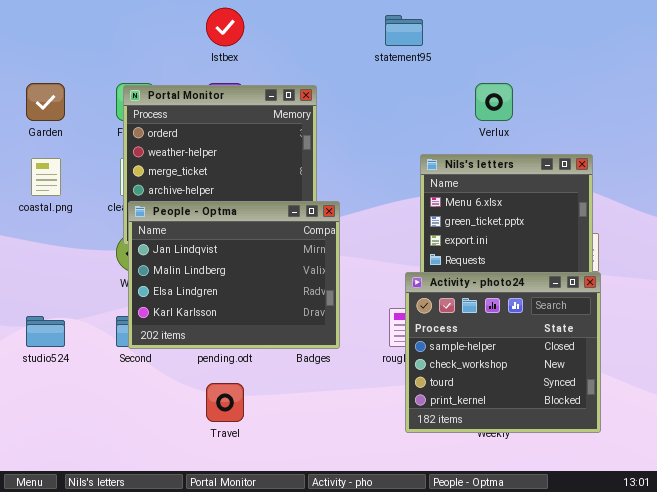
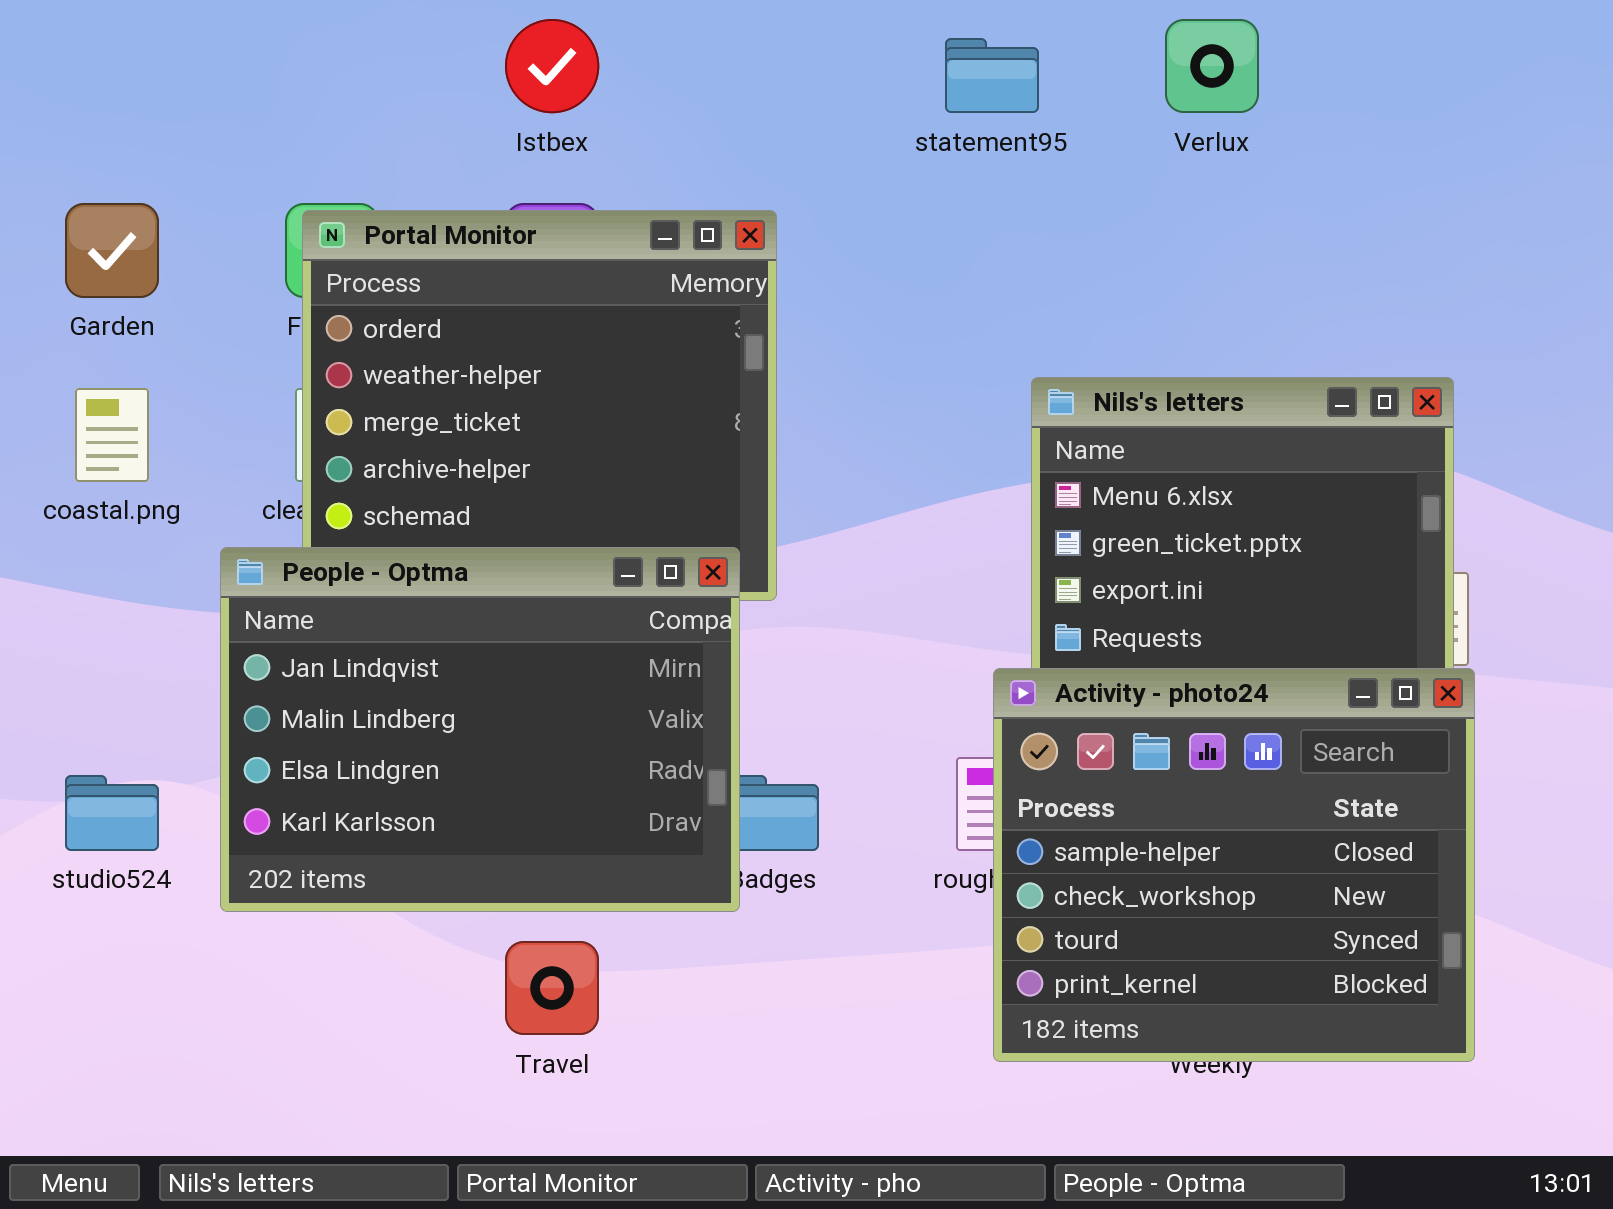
Verlux: [475,83,513,121] -> [1165,19,1259,113], moved
People - Optma: [128,201,340,349] -> [220,547,740,912], moved

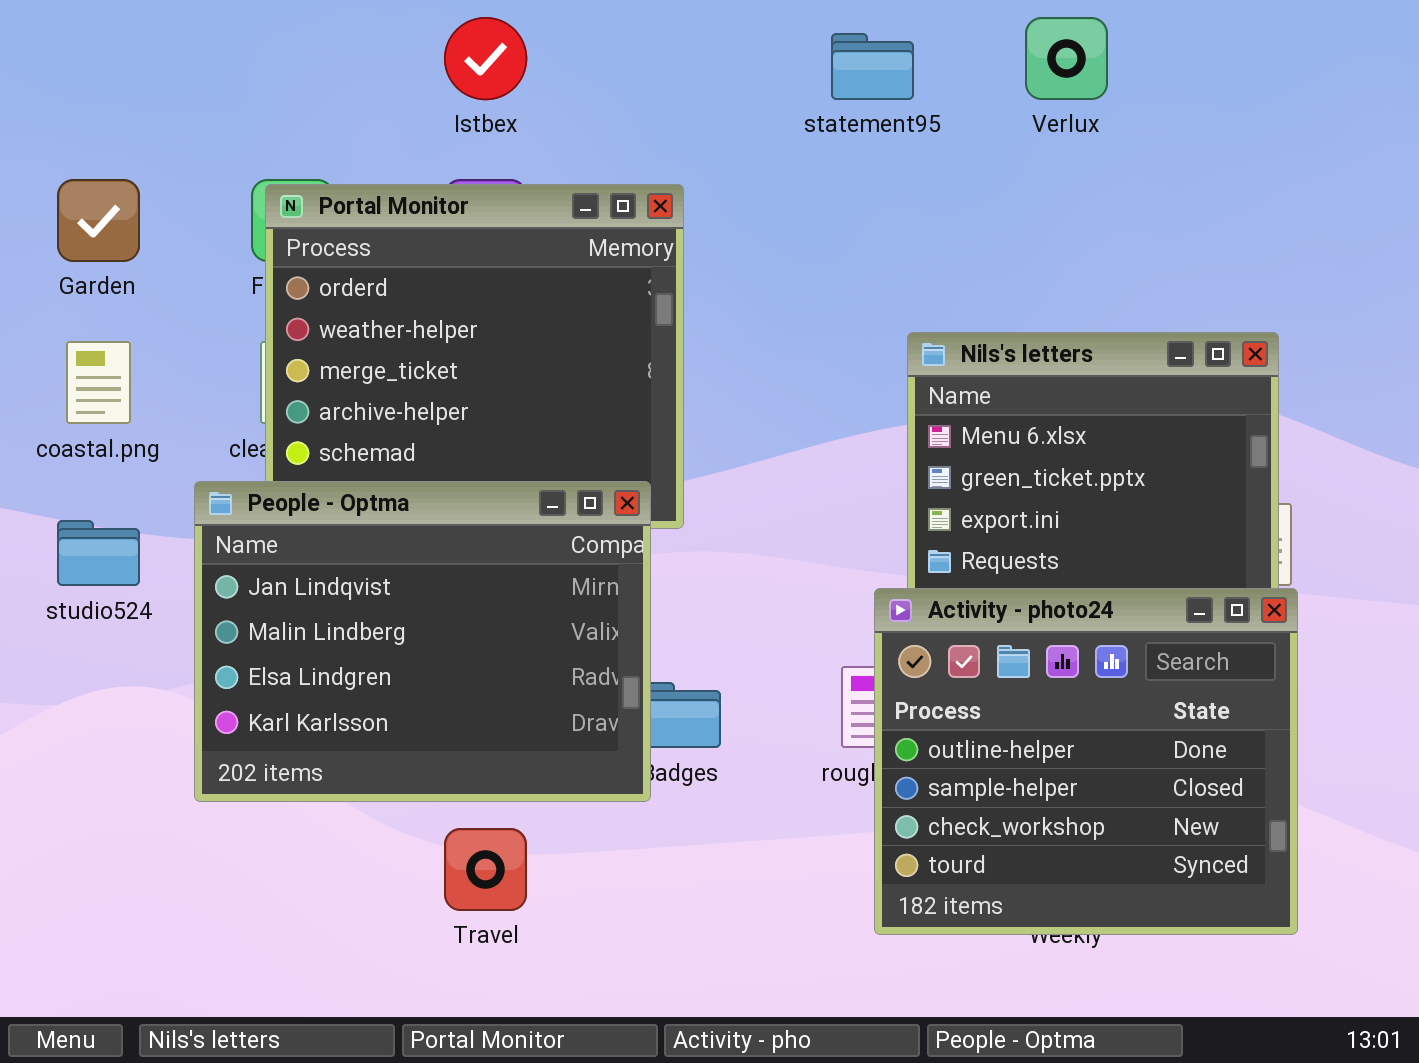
Activity - photo24: [993,668,1475,1062] -> [874,588,1298,935], scrolled up 1 row
studio524: [65,775,159,851] -> [57,520,140,586], moved

